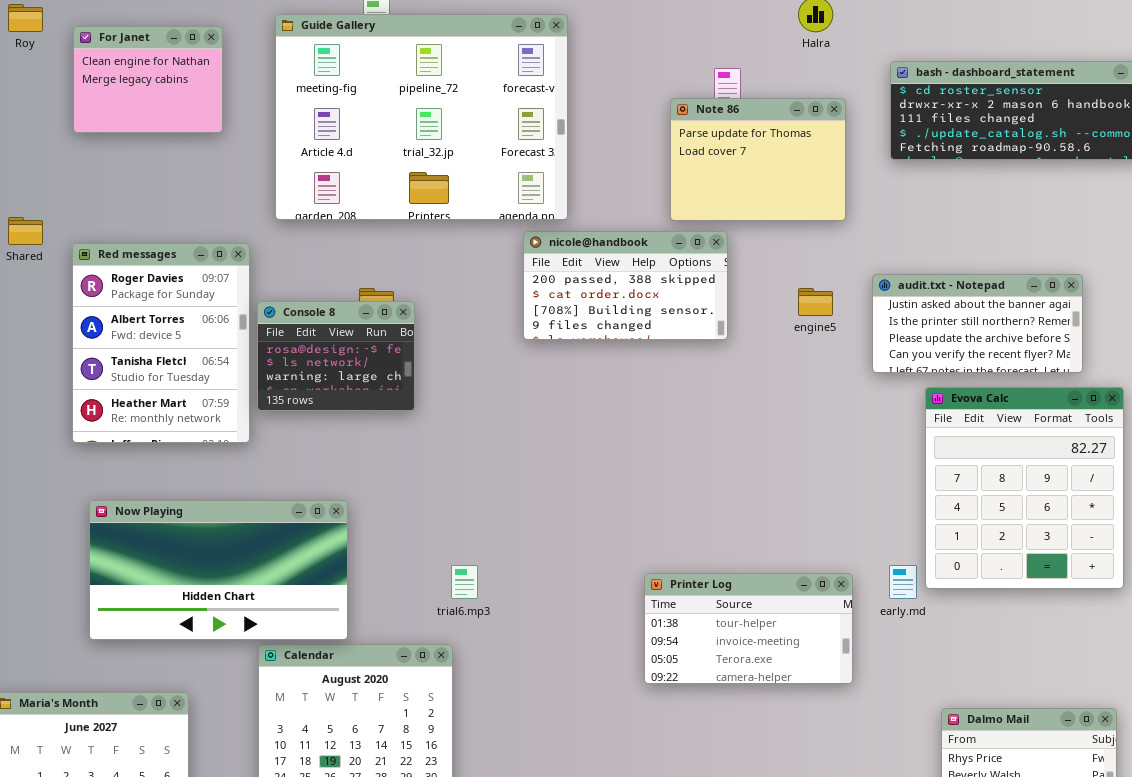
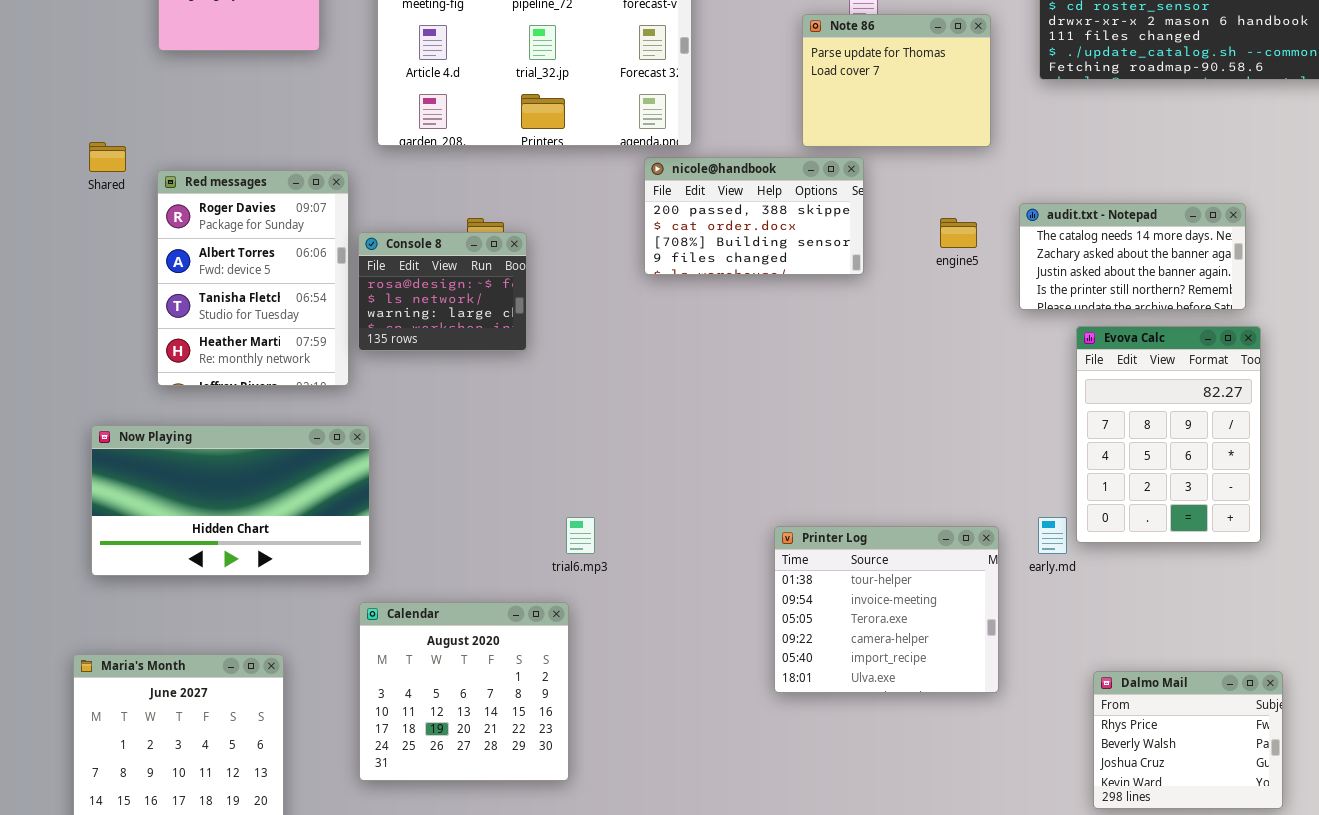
audit.txt - Notepad: [872,274,1083,373] -> [1019,203,1246,310], scrolled up 2 rows
Evova Calc: [925,387,1124,589] -> [1076,326,1261,543], resized
Now Playing: [89,500,348,640] -> [91,425,370,576], moved
Printer Log: [644,573,853,684] -> [774,526,999,693], resized

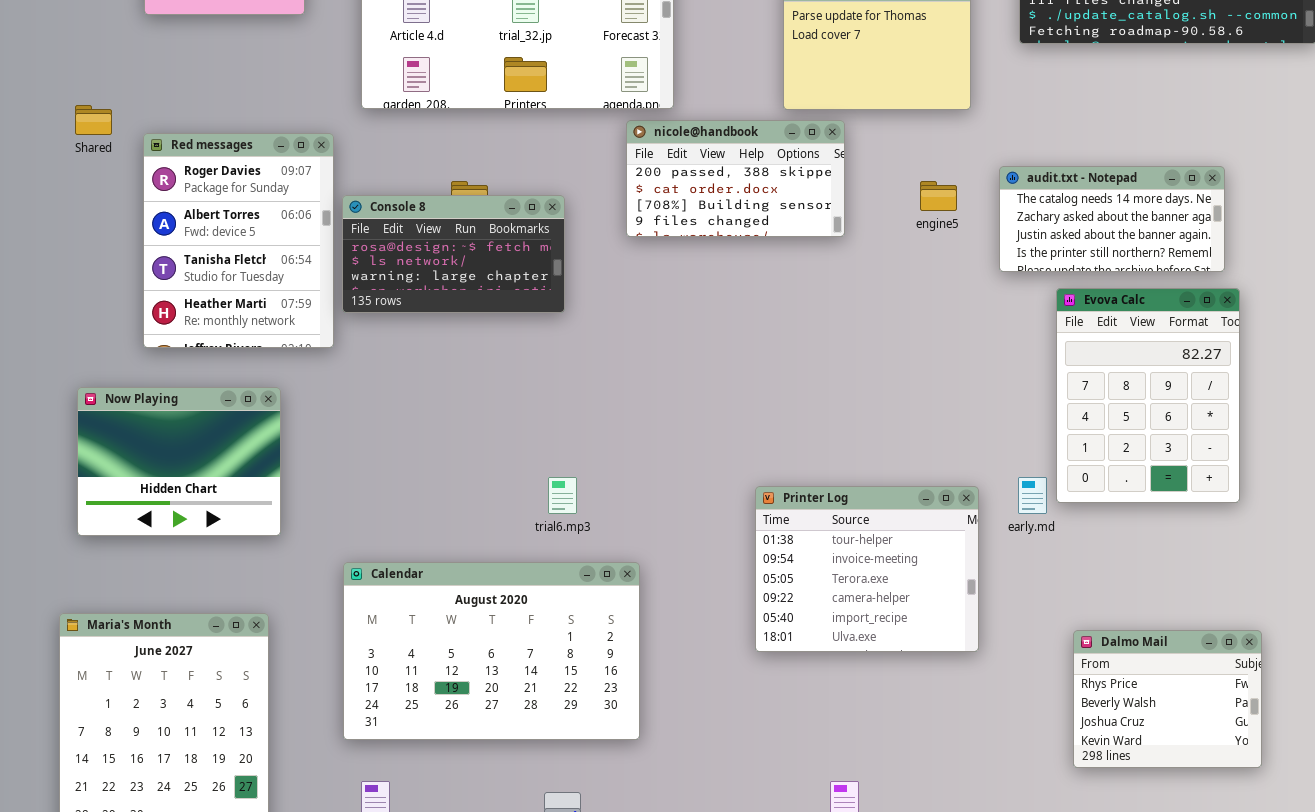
Console 8: [358,232,527,351] -> [342,195,565,313], resized
Now Playing: [91,425,370,576] -> [77,387,281,536], resized
Calendar: [359,602,569,781] -> [343,562,640,740], resized

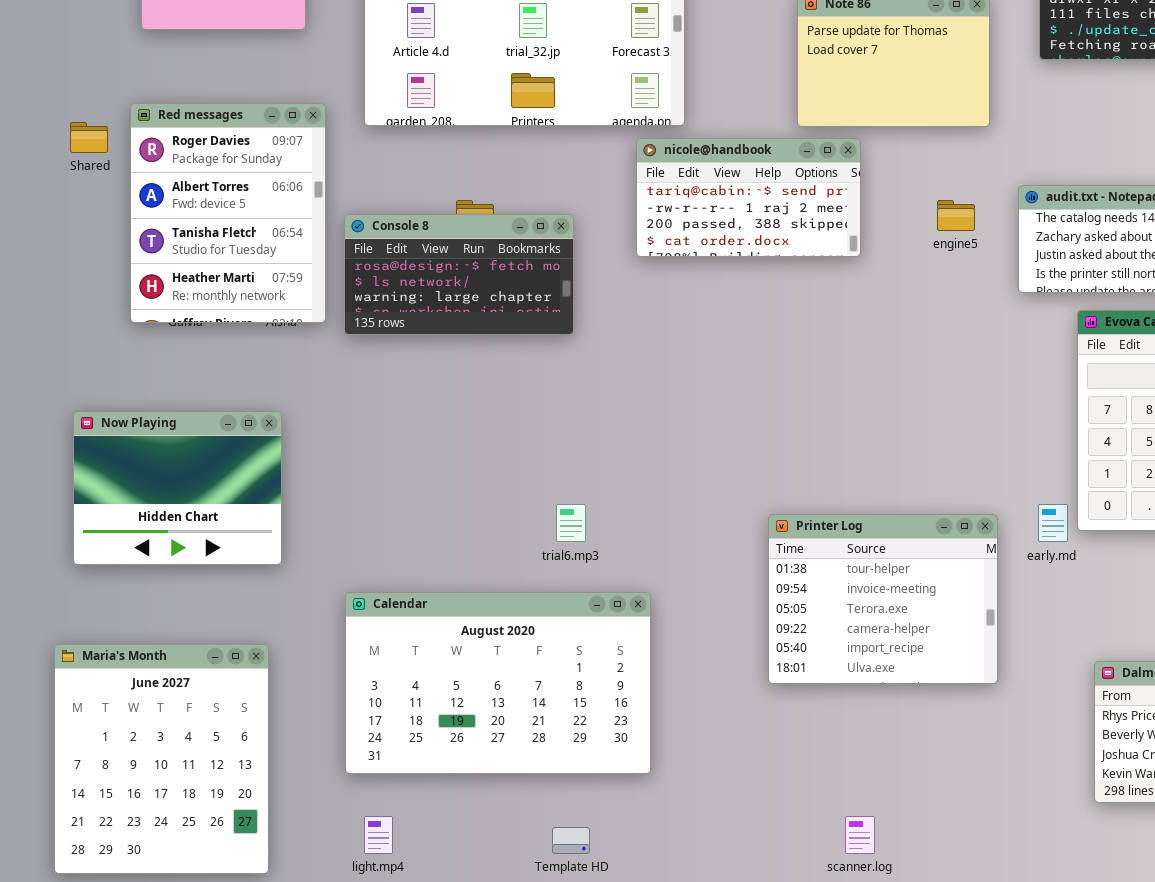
nicole@handbook: [626,120,845,237] -> [636,138,861,257], scrolled up 2 rows
Red messages: [143,133,334,348] -> [130,103,326,323], moved

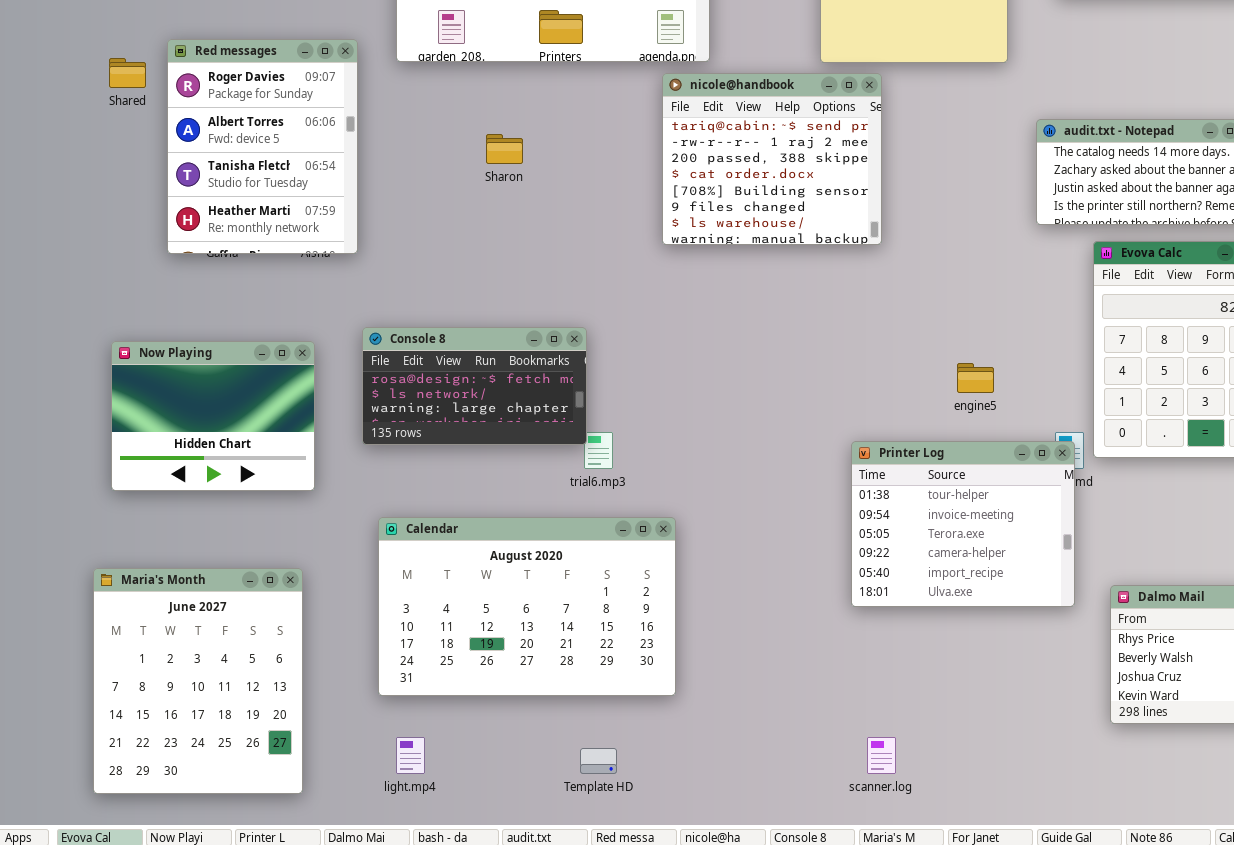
nicole@handbook: [636,138,861,257] -> [662,73,882,245], resized
engine5: [937,200,975,231] -> [957,363,994,393], moved
Console 8: [344,214,574,335] -> [362,327,587,445], moved
Printer Log: [768,514,998,684] -> [851,441,1075,607], moved

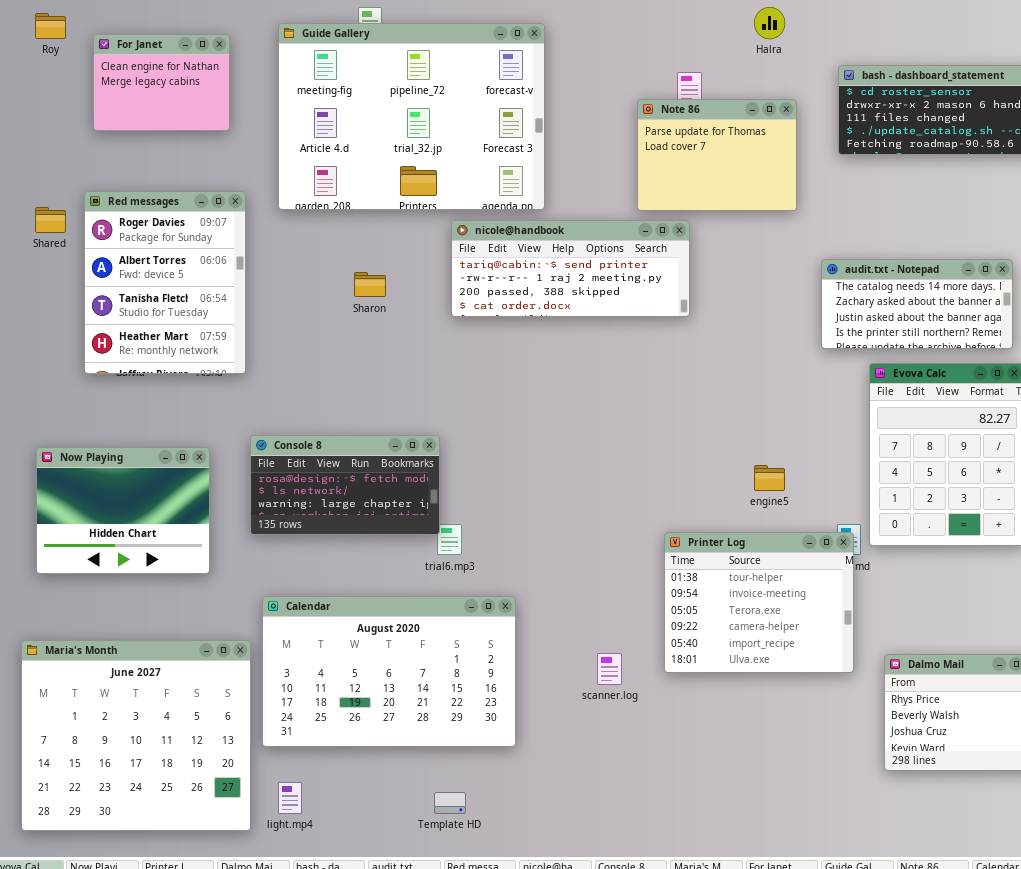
nicole@handbook: [662,73,882,245] -> [451,220,690,317], resized
Maria's Month: [93,568,303,794] -> [21,640,251,831], resized
scanner.log: [867,737,896,774] -> [597,653,622,685], moved

